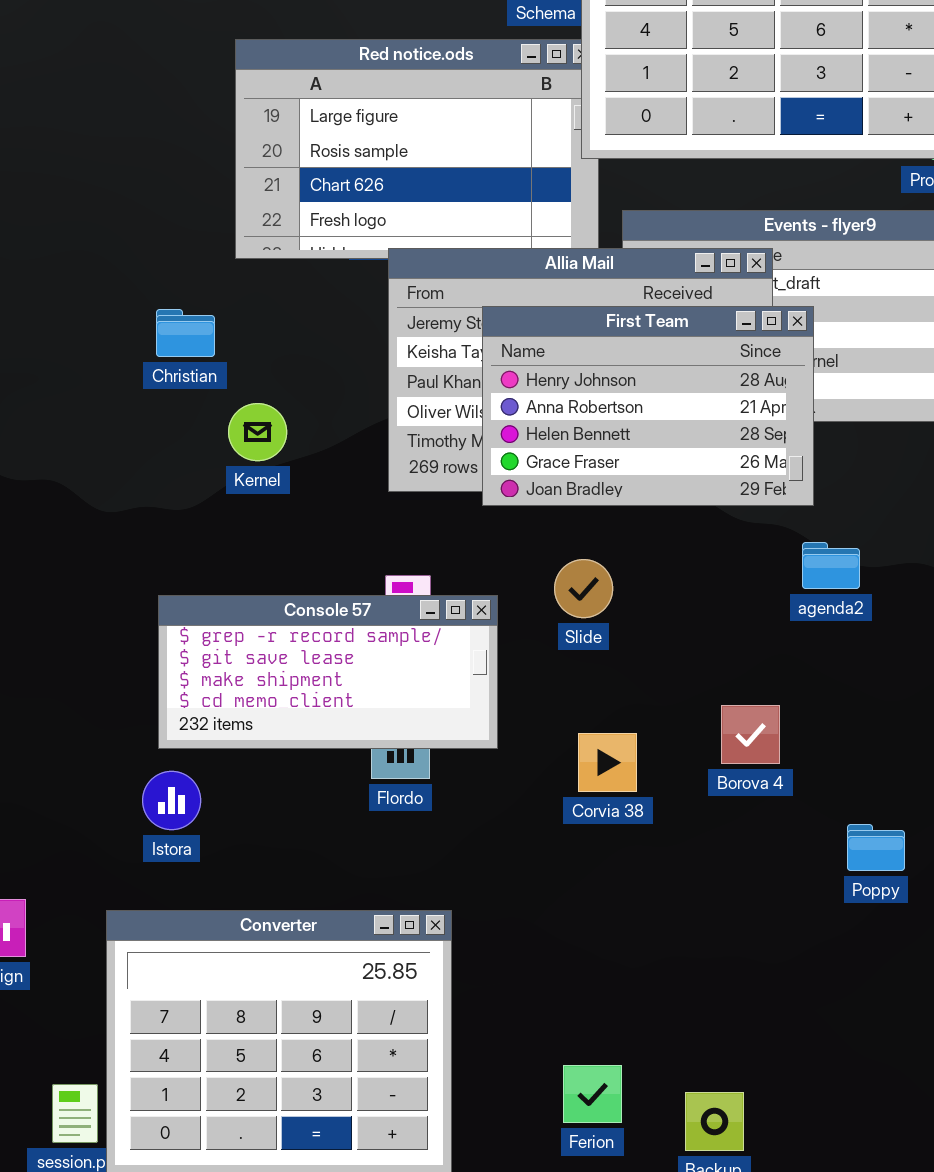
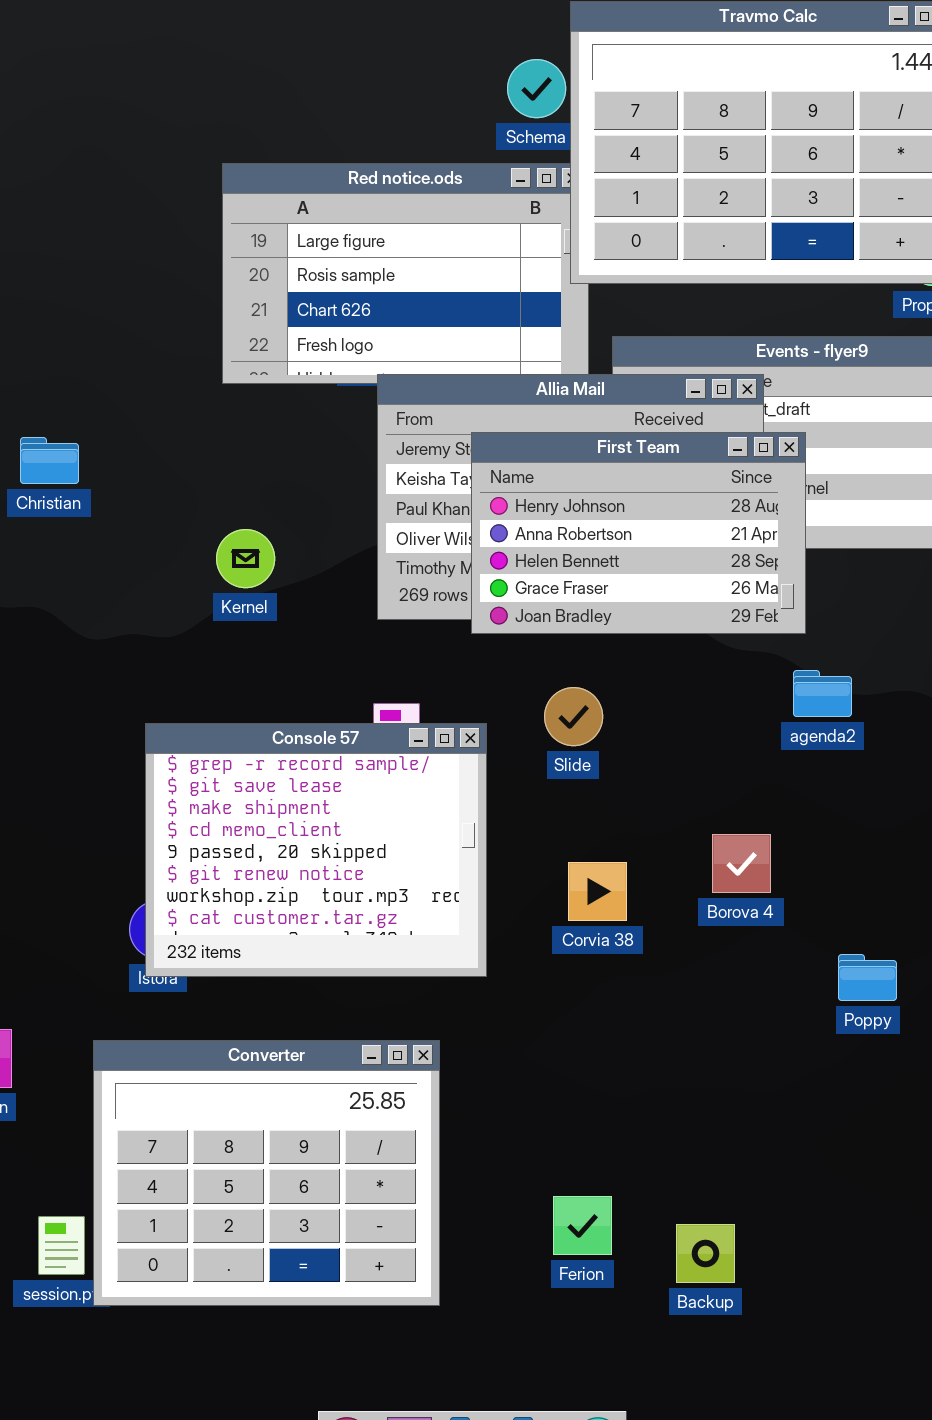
Christian: [156,309,215,357] -> [20,437,79,484], moved
Console 57: [158,595,498,749] -> [145,723,487,977], resized

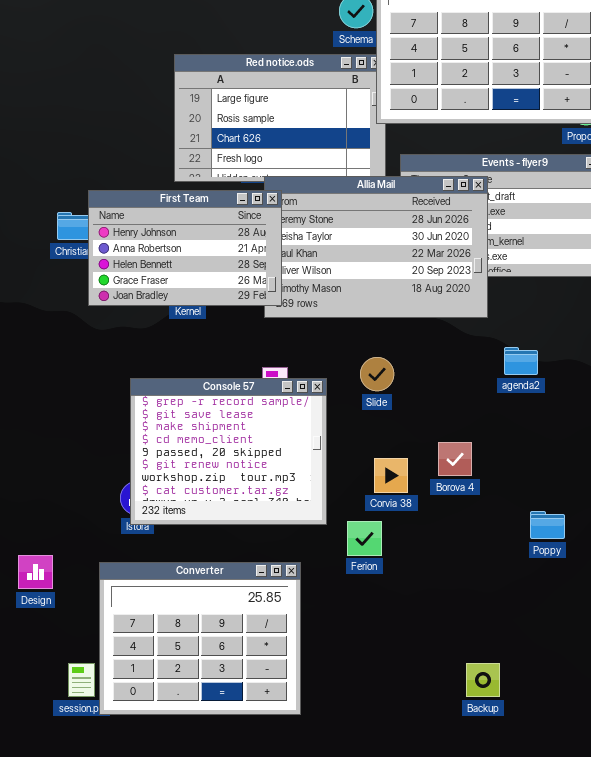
First Team: [471,432,806,634] -> [88,190,282,306], moved
Borova 4: [712,834,771,893] -> [438,442,472,476], moved
Ferion: [553,1196,612,1255] -> [347,521,382,556], moved
Backup: [676,1224,735,1283] -> [466,663,500,697], moved

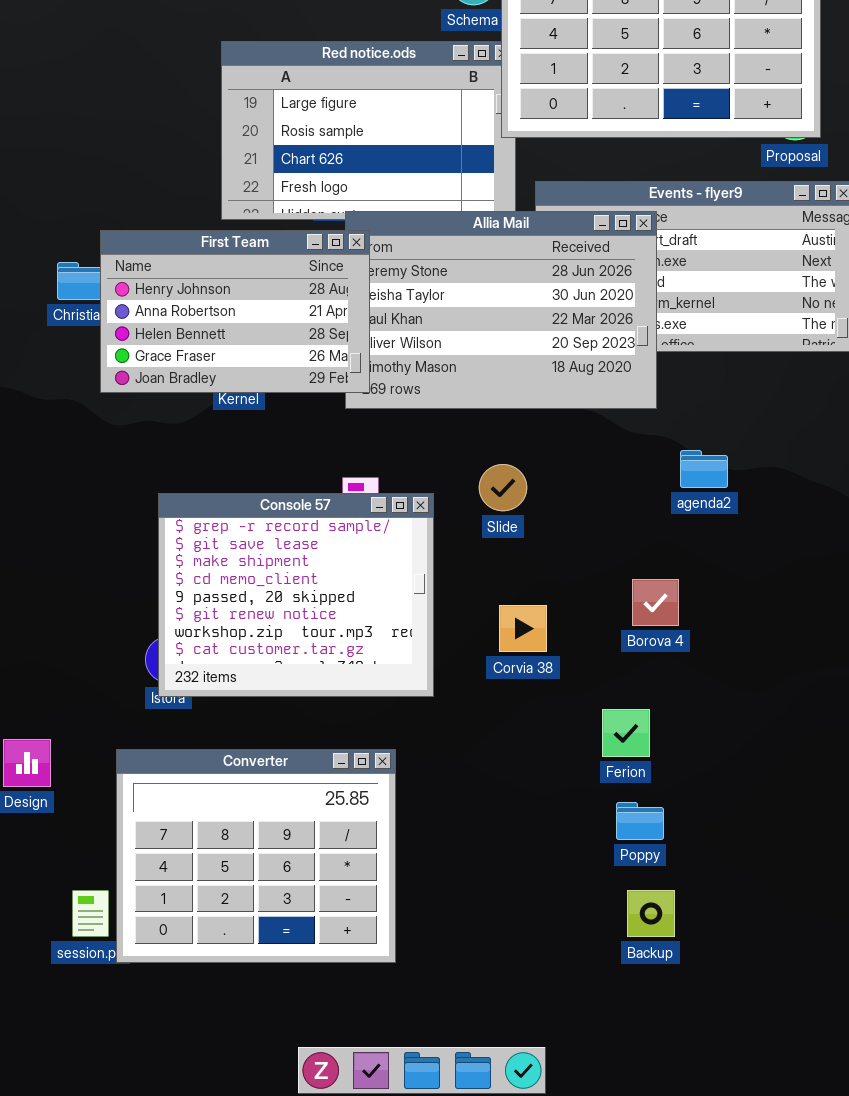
Borova 4: [438,442,472,476] -> [632,579,679,626], moved
Poppy: [530,511,565,539] -> [616,802,664,840], moved
Ferion: [347,521,382,556] -> [602,709,650,757], moved

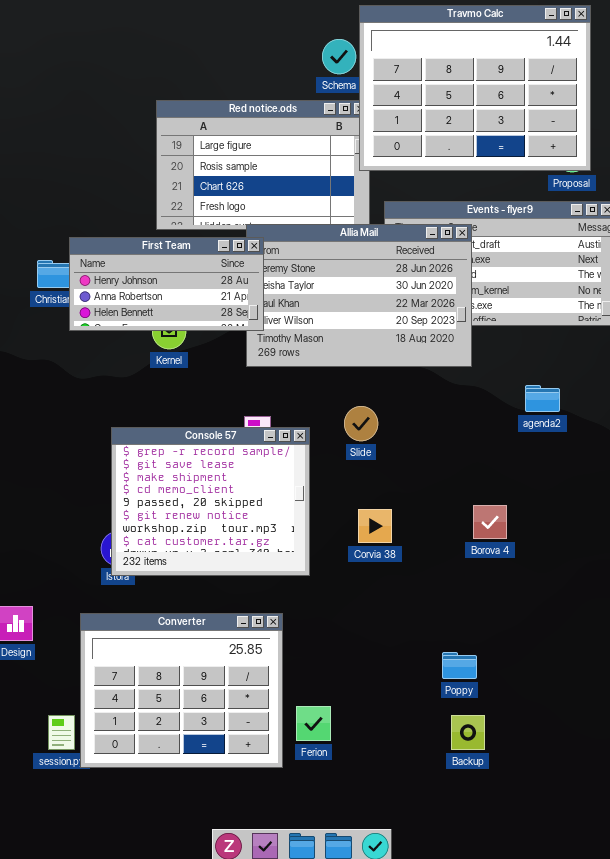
First Team: [100,230,370,393] -> [69,237,264,331], resized
agenda2: [680,450,728,488] -> [525,385,560,412], moved
Borova 4: [632,579,679,626] -> [473,505,507,539], moved
Ferion: [602,709,650,757] -> [296,706,331,741], moved

